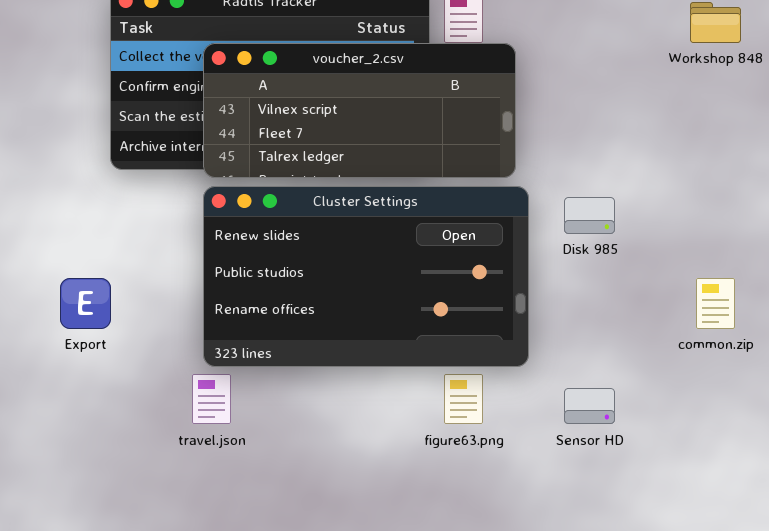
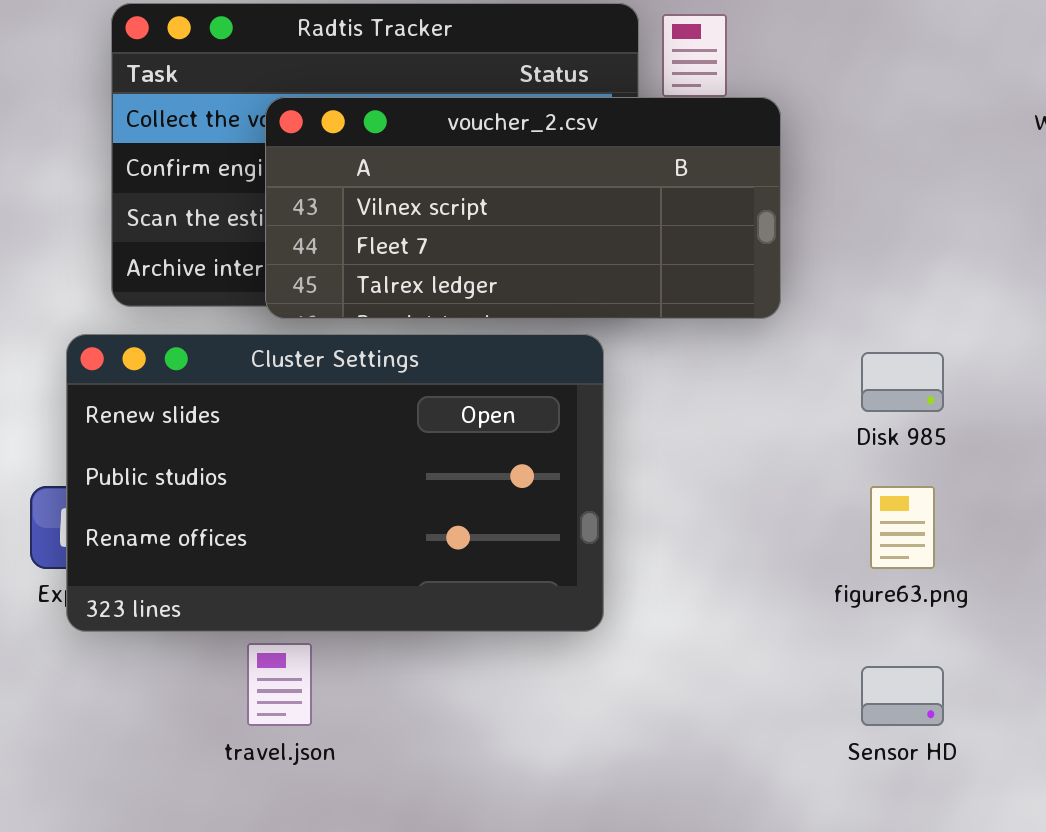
Cluster Settings: [203,186,529,367] -> [66,334,604,632], moved
figure63.png: [444,374,483,424] -> [870,486,935,569], moved

